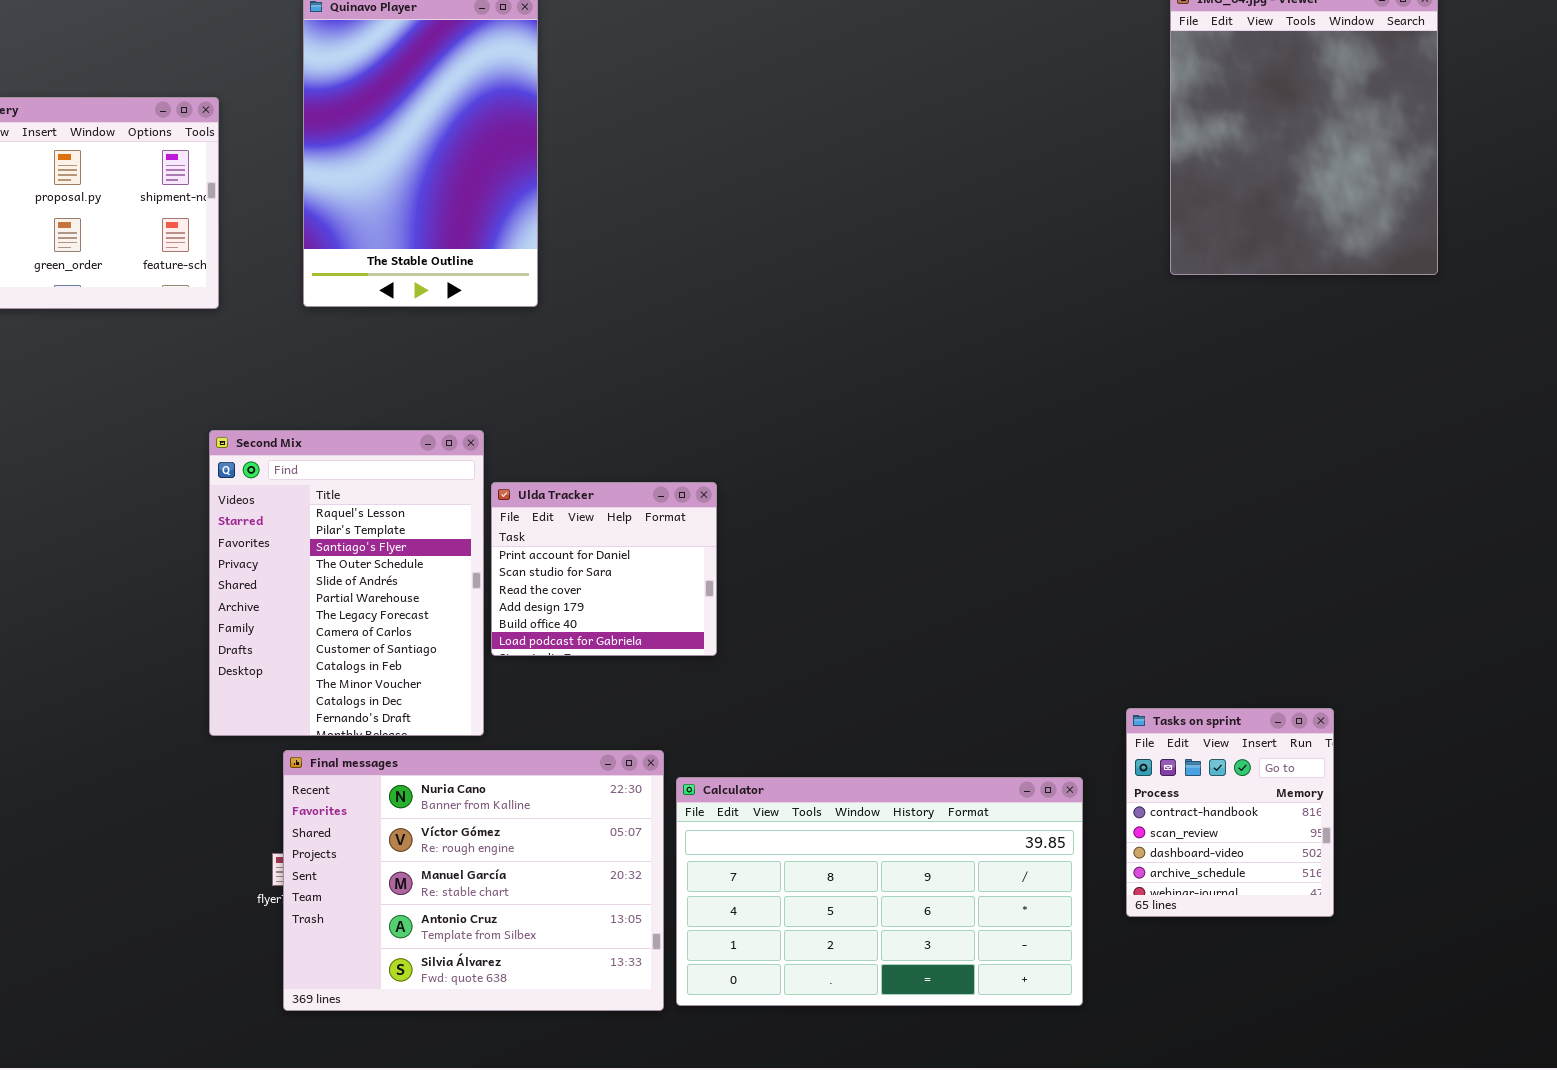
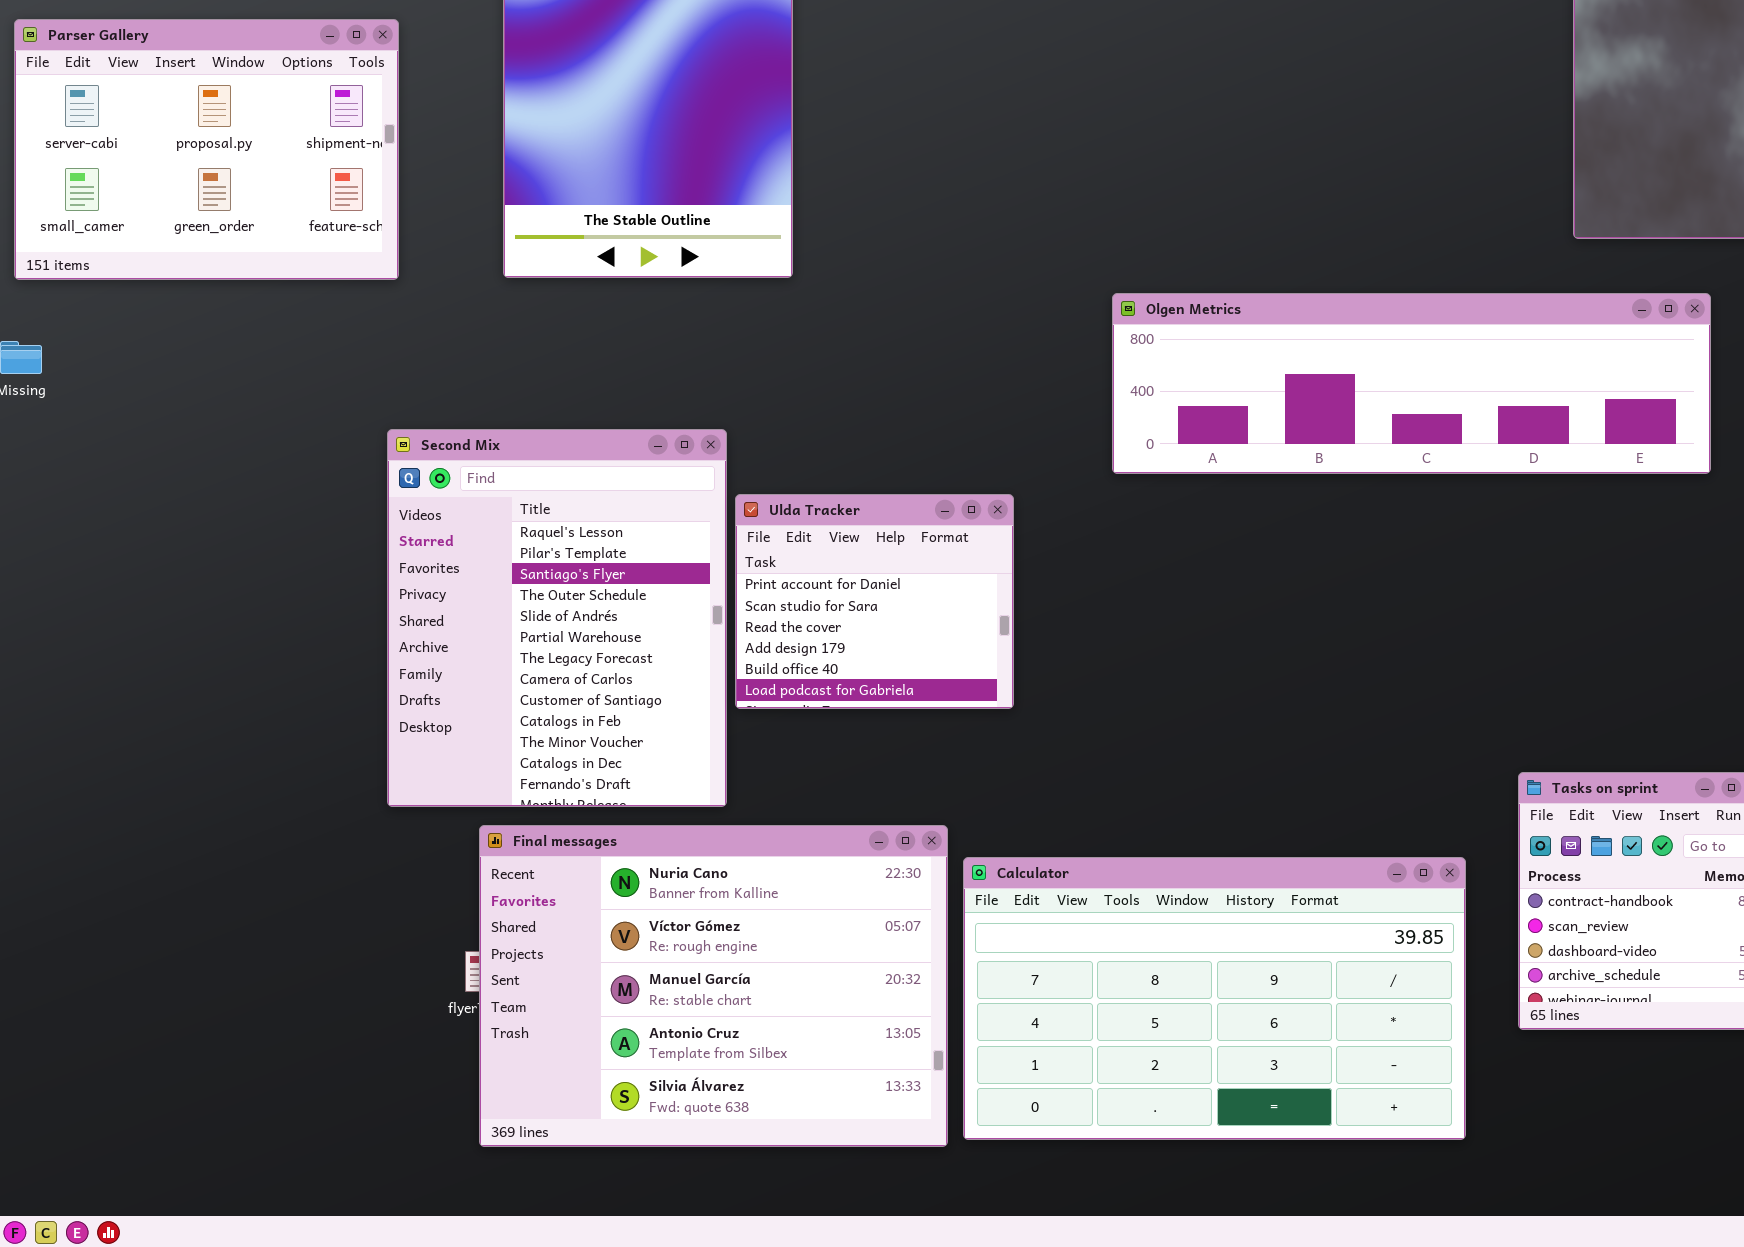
Olgen Metrics: none -> [1112,293,1711,474], opened

